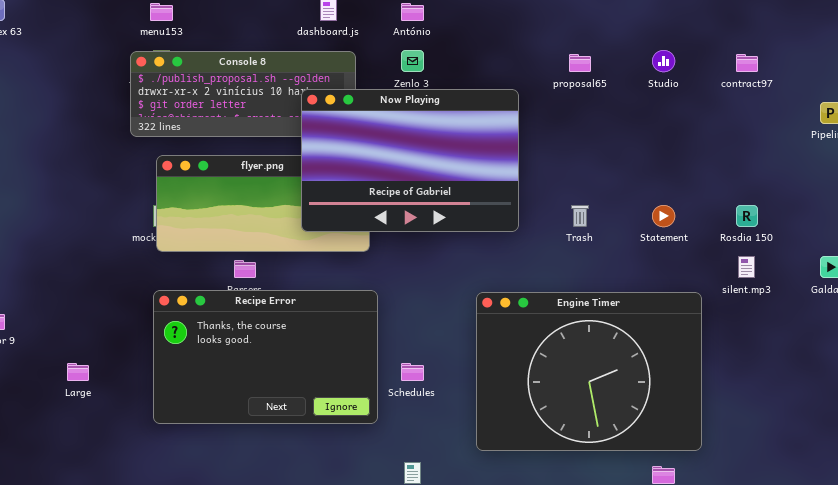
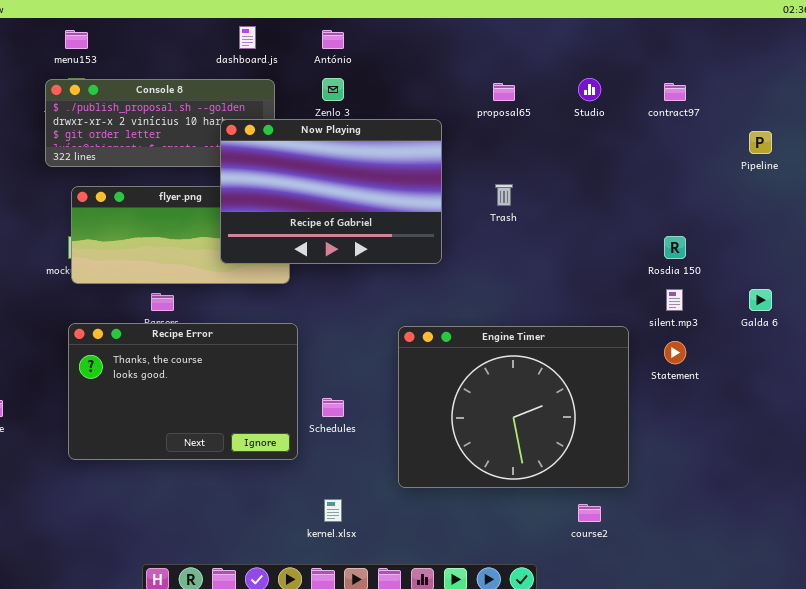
Trash: [571,205,589,227] -> [495,184,513,206], moved
Statement: [652,205,675,227] -> [664,341,686,364], moved

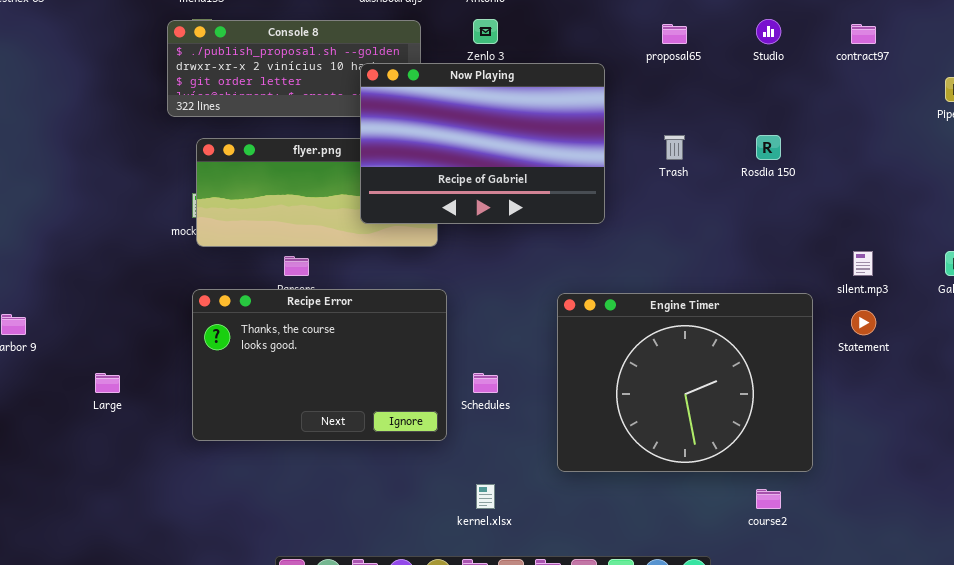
Rosdia 150: [664,236,686,259] -> [756,135,781,160], moved

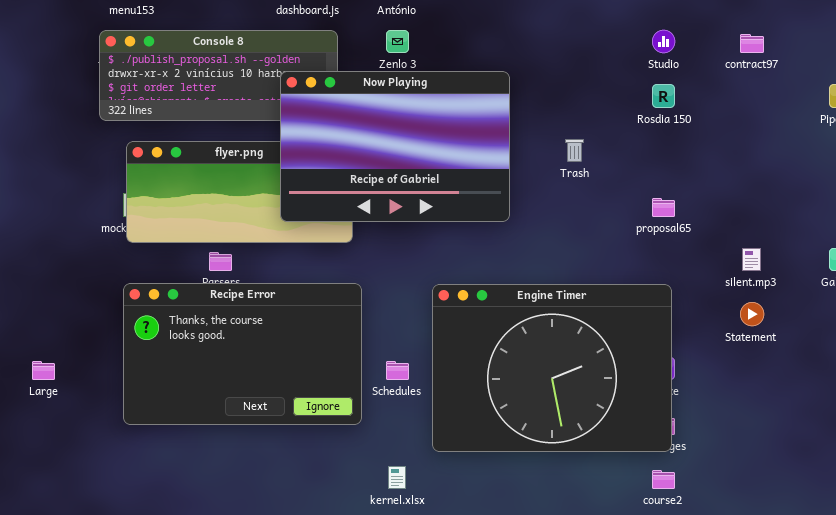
proposal65: [662,24,687,44] -> [652,198,675,217], moved
Rosdia 150: [756,135,781,160] -> [652,84,675,108], moved
Engine Timer: [557,293,813,472] -> [432,284,672,452], moved

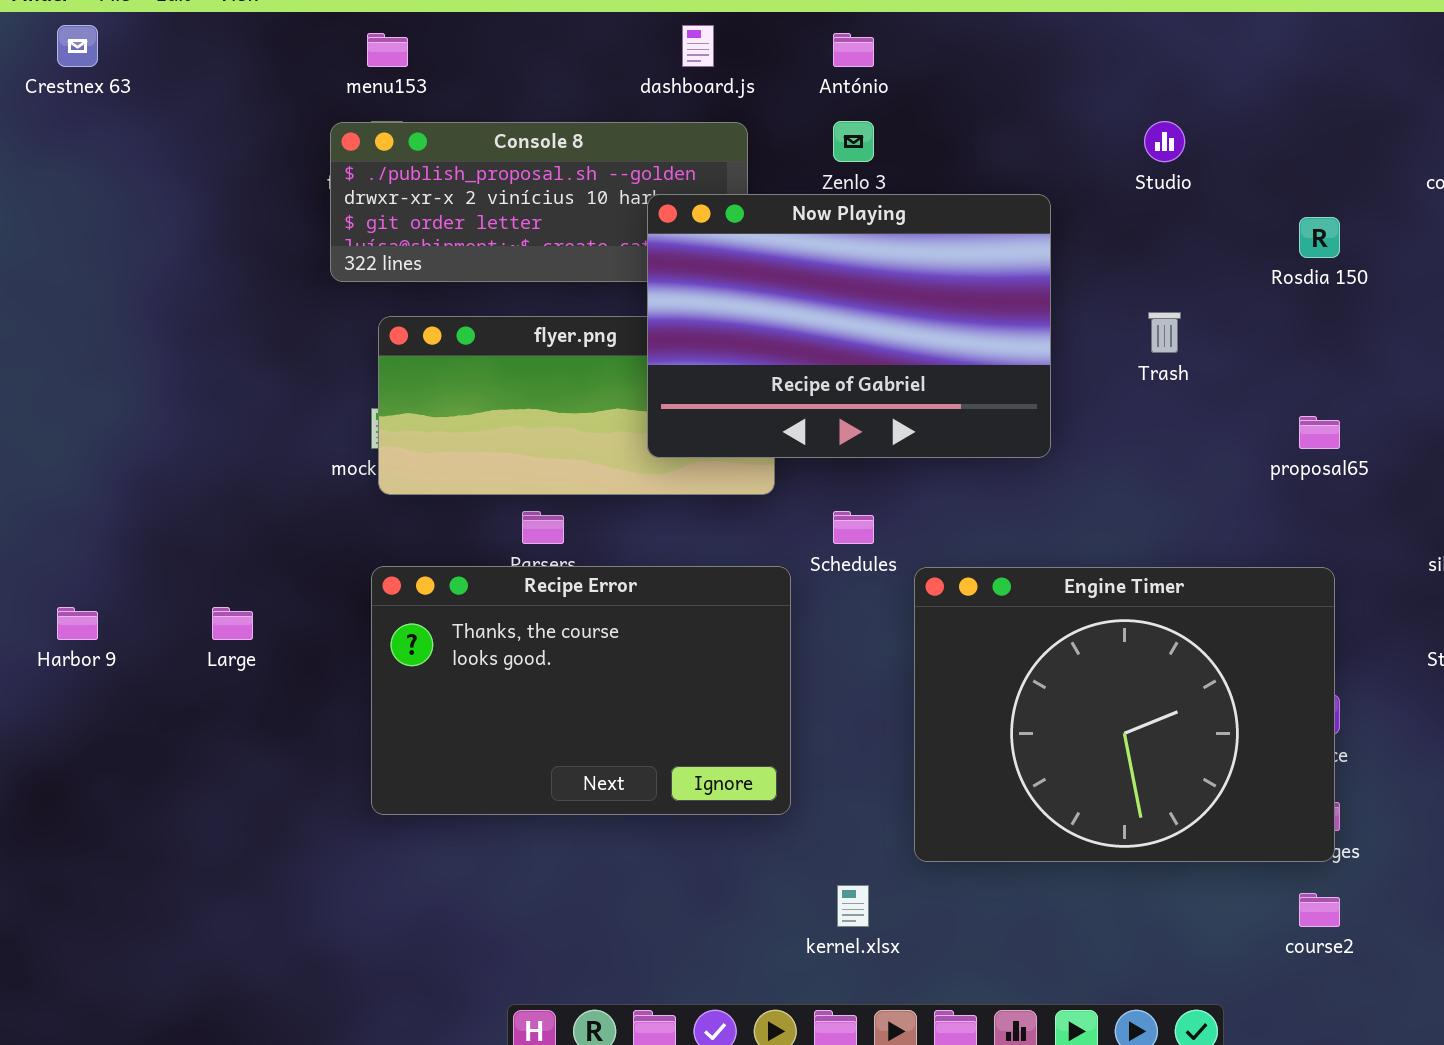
Studio: [652,30,675,53] -> [1144,121,1185,162], moved
Large: [32,361,55,380] -> [212,607,253,640], moved
Schedules: [386,361,409,380] -> [833,511,874,544], moved

